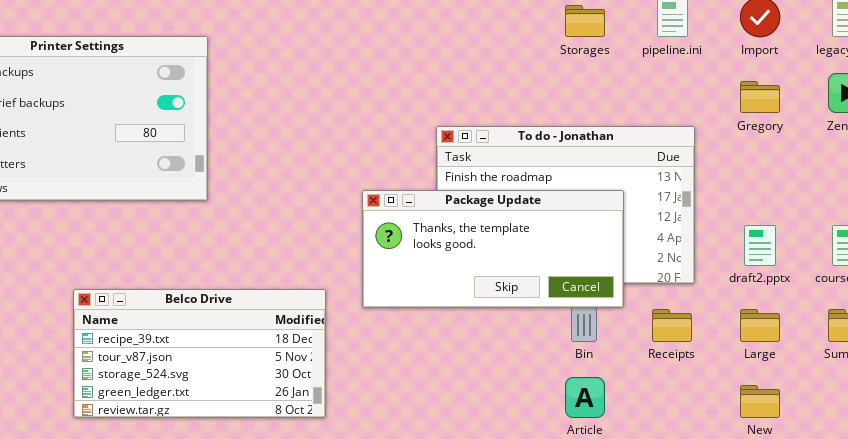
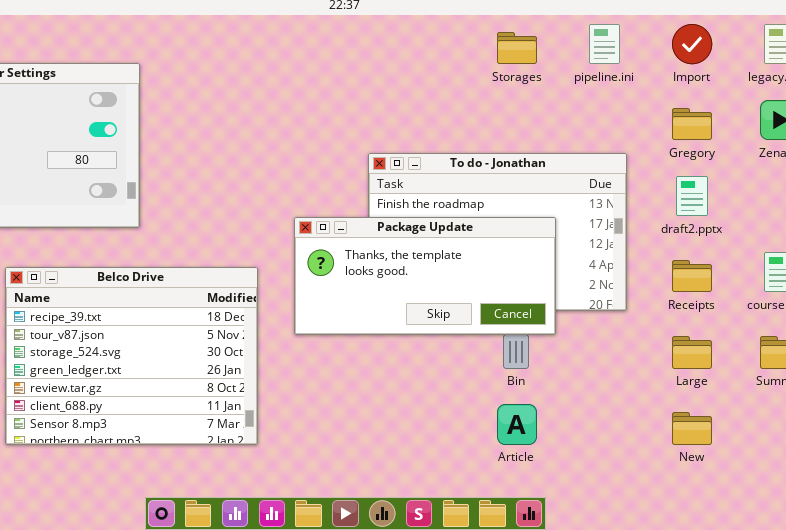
draft2.pptx: [744,225,776,266] -> [676,176,708,216], moved
Belco Drive: [73,289,326,418] -> [5,267,258,445], resized
Receipts: [652,309,692,342] -> [672,260,712,292], moved

